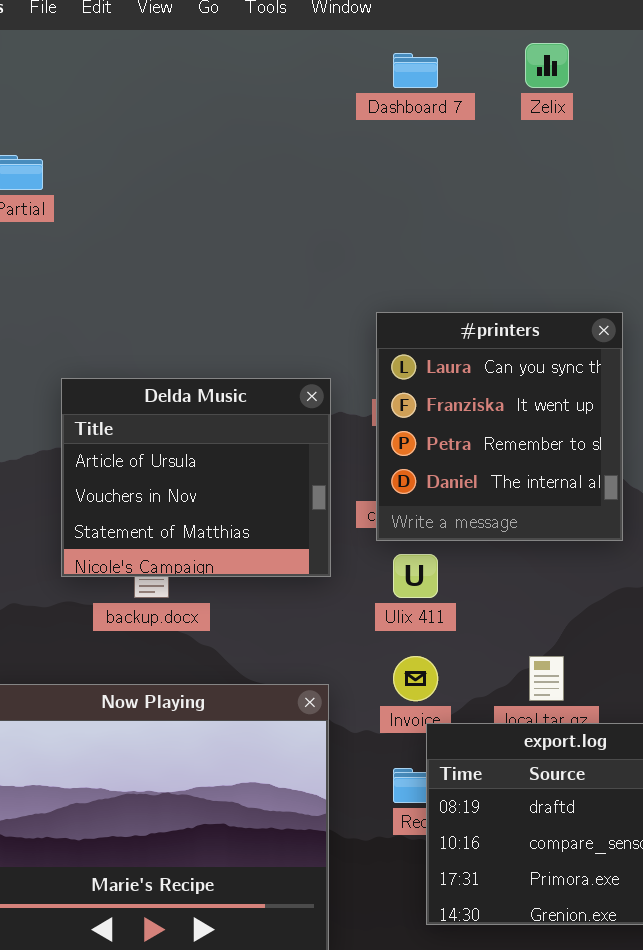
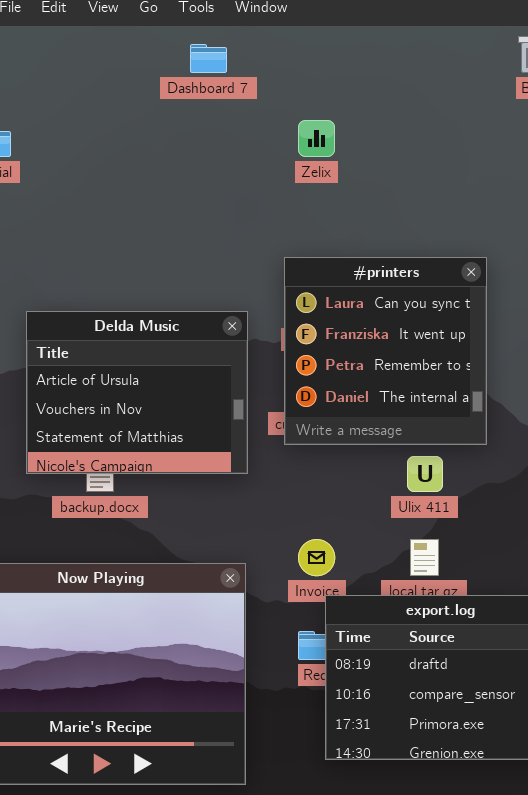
Zelix: [525,43,569,88] -> [298,120,335,157], moved
Dashboard 7: [393,53,438,88] -> [190,44,227,73], moved
Ulix 411: [393,554,438,598] -> [407,456,443,492], moved

